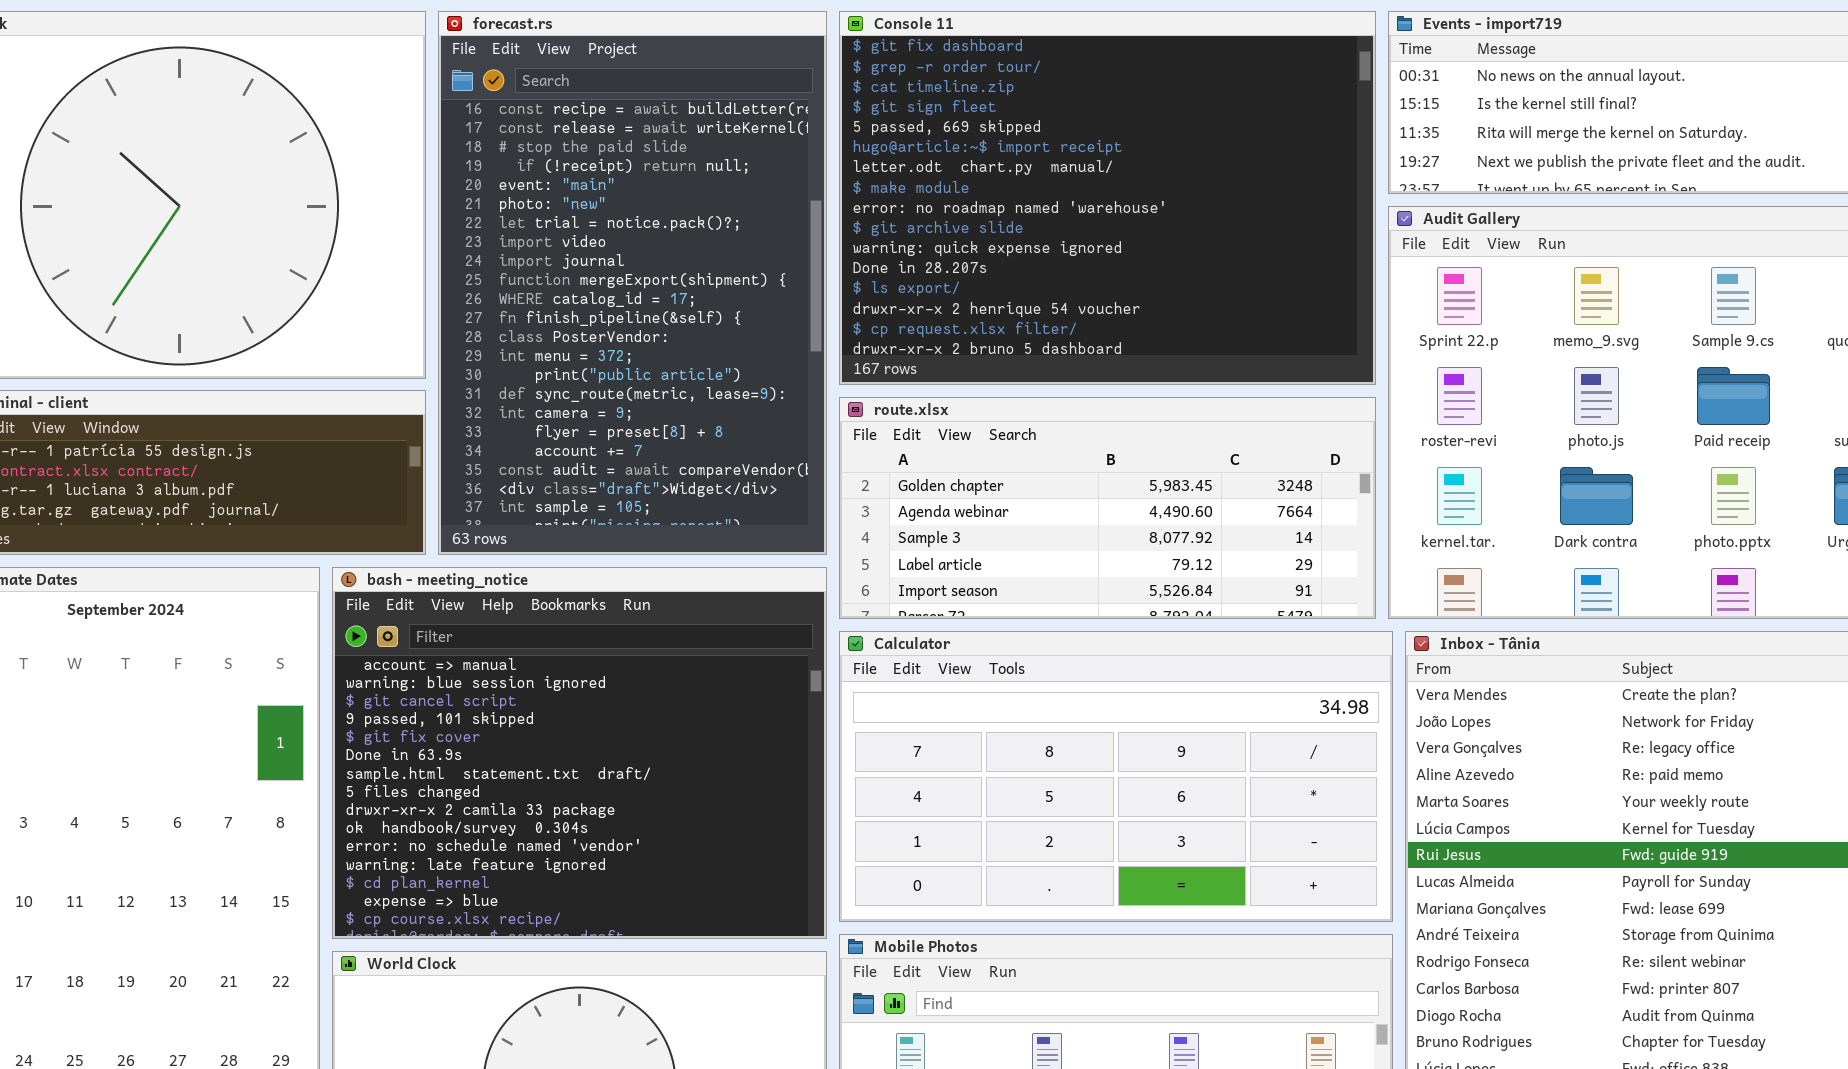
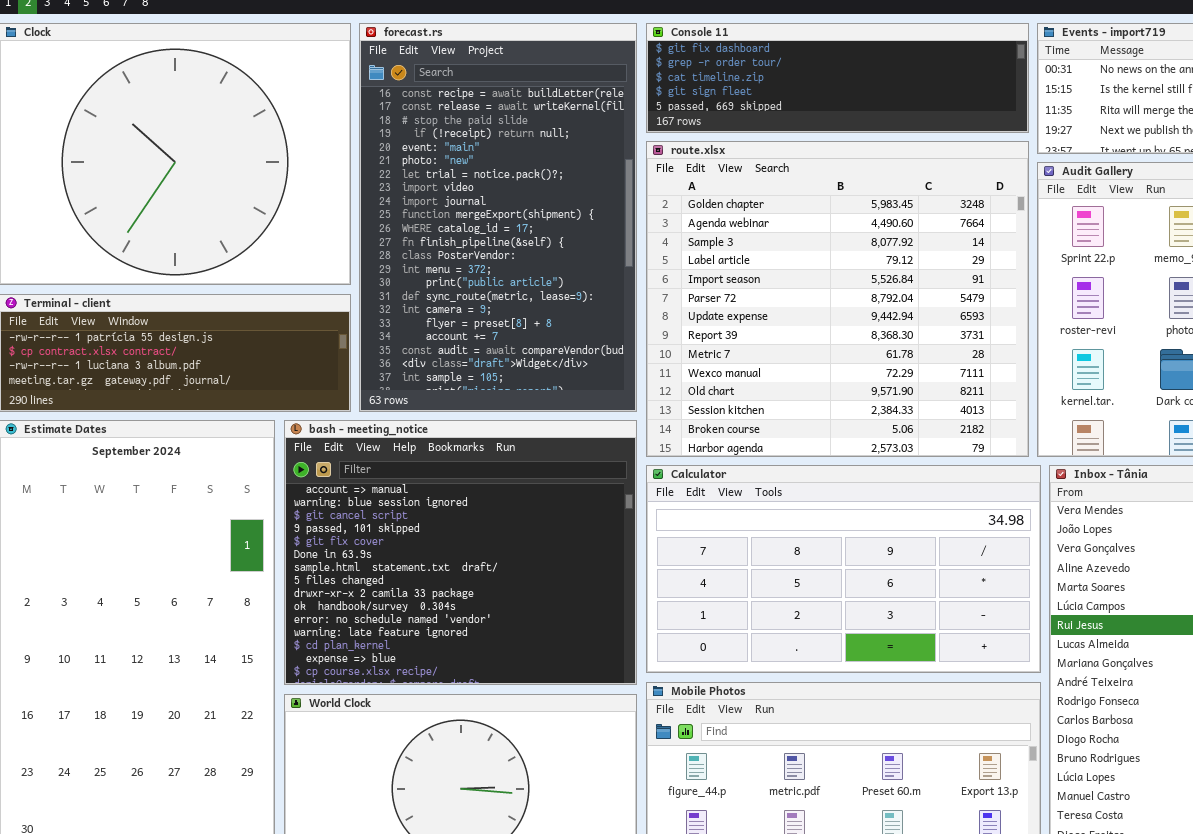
Console 11: [839,11,1376,385] -> [646,23,1029,133], resized
route.xlsx: [839,397,1376,619] -> [646,141,1029,457], resized

